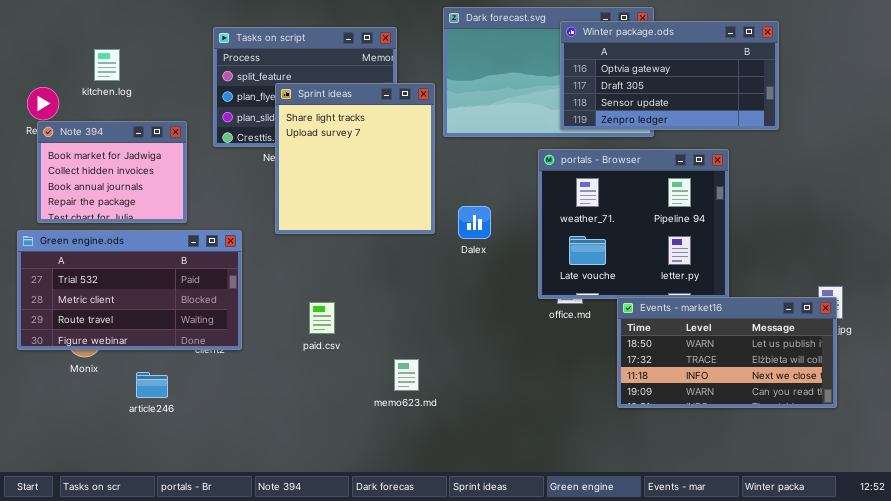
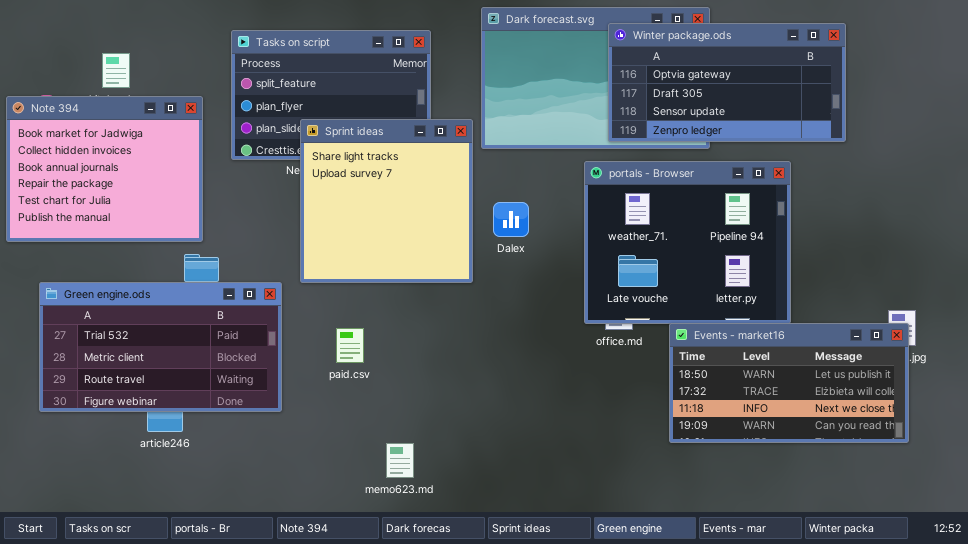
Sprint ideas: [275,83,435,234] -> [300,119,473,283], moved
Note 394: [37,121,187,223] -> [6,96,203,242], resized
Dalex: [458,206,491,239] -> [493,202,529,237], moved
Green engine.ods: [17,230,242,350] -> [39,282,282,412], moved
memo623.md: [394,359,419,391] -> [386,443,414,478], moved

